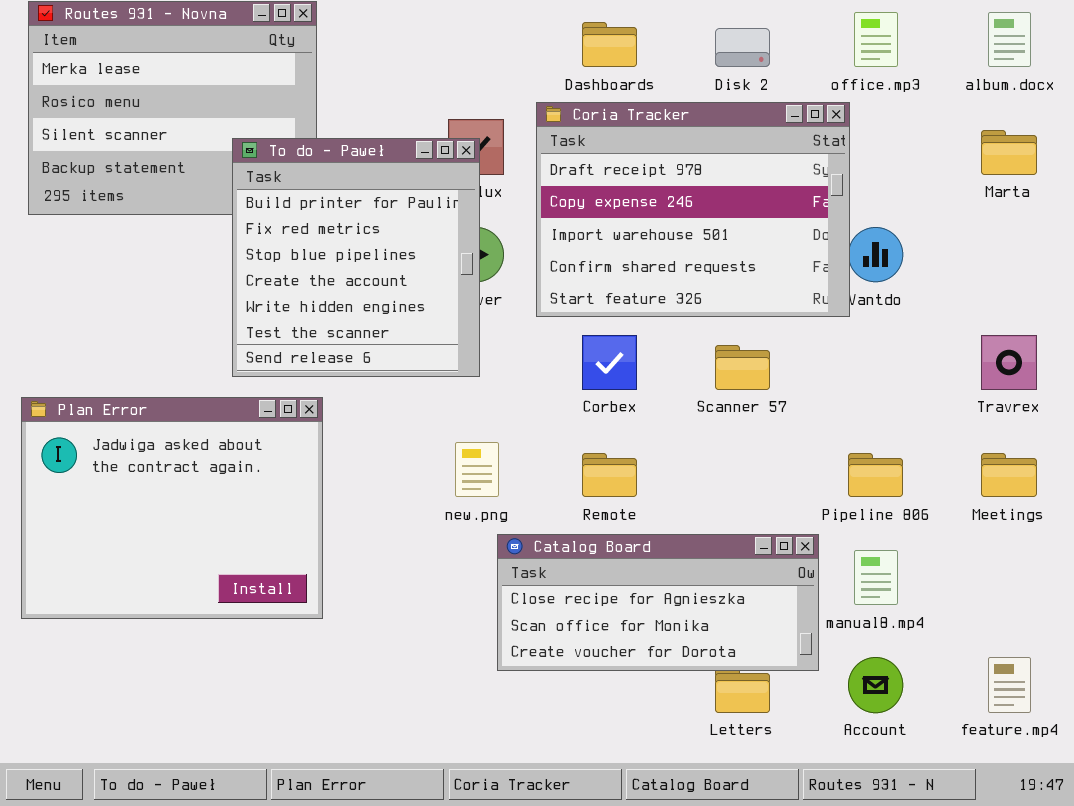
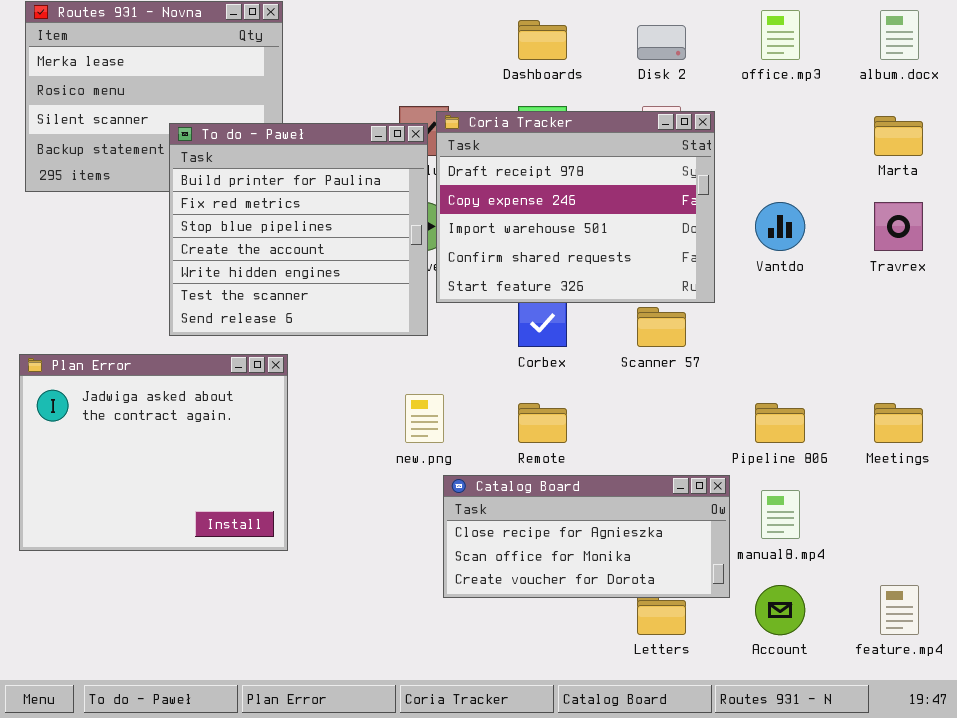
Coria Tracker: [536,102,850,317] -> [436,111,715,303], moved
To do - Paweł: [232,138,480,377] -> [169,123,428,336], resized
Travrex: [981,335,1037,390] -> [874,202,923,251], moved

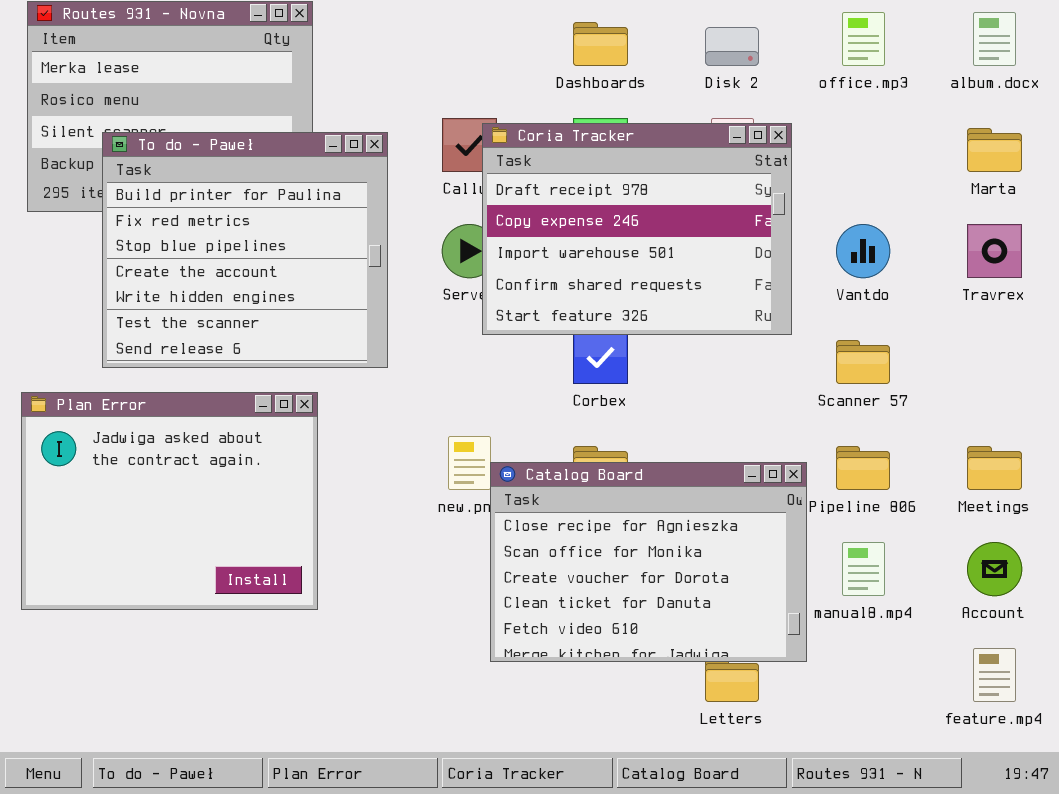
To do - Paweł: [169,123,428,336] -> [102,132,388,368], moved
Scanner 57: [637,307,686,347] -> [836,340,890,384], moved
Catalog Board: [443,475,730,598] -> [490,462,807,662], resized
Account: [755,585,805,635] -> [967,542,1022,596], moved

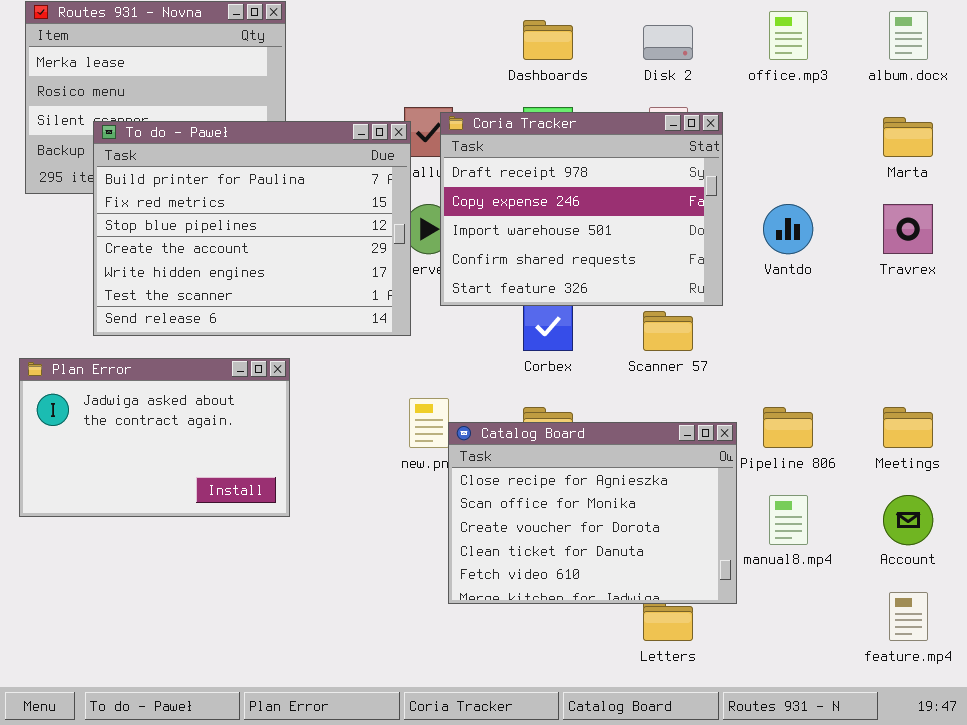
To do - Paweł: [102,132,388,368] -> [93,121,411,336], resized
Scanner 57: [836,340,890,384] -> [643,311,693,351], moved
Plan Error: [21,392,318,610] -> [19,358,290,517], resized

